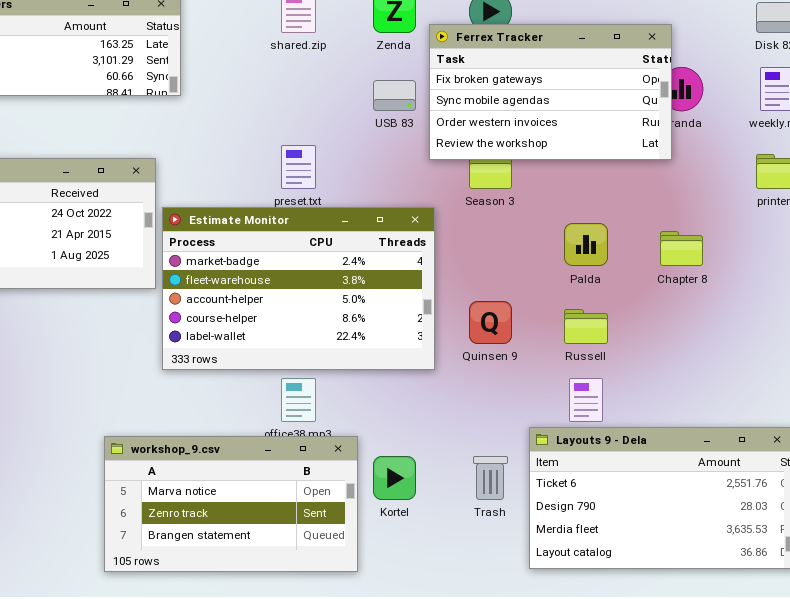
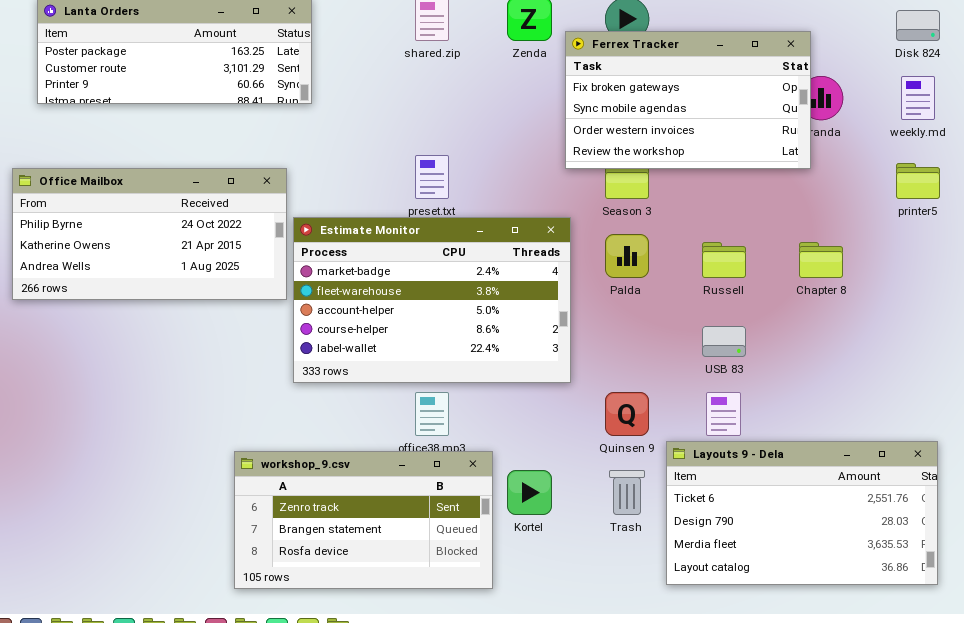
USB 83: [373,80,416,111] -> [702,326,746,357], moved
Palda: [564,223,608,266] -> [605,234,649,278], moved
Quinsen 9: [469,301,512,344] -> [605,392,649,436], moved
Russell: [564,309,608,344] -> [702,242,746,278], moved
workshop_9.csv: [104,436,358,572] -> [234,451,493,589], scrolled down 1 row

